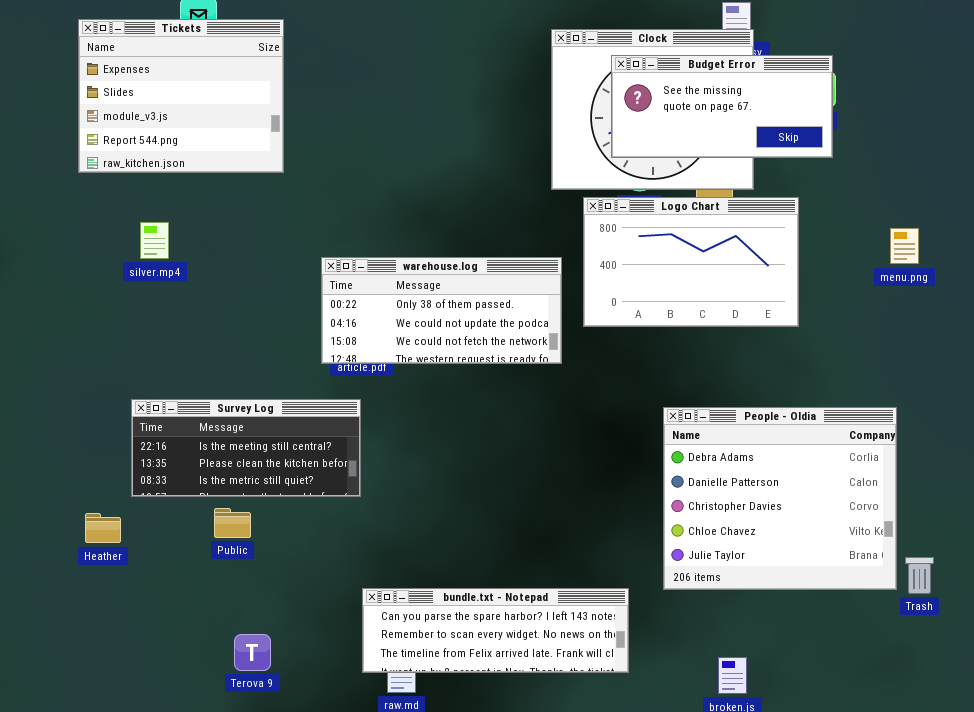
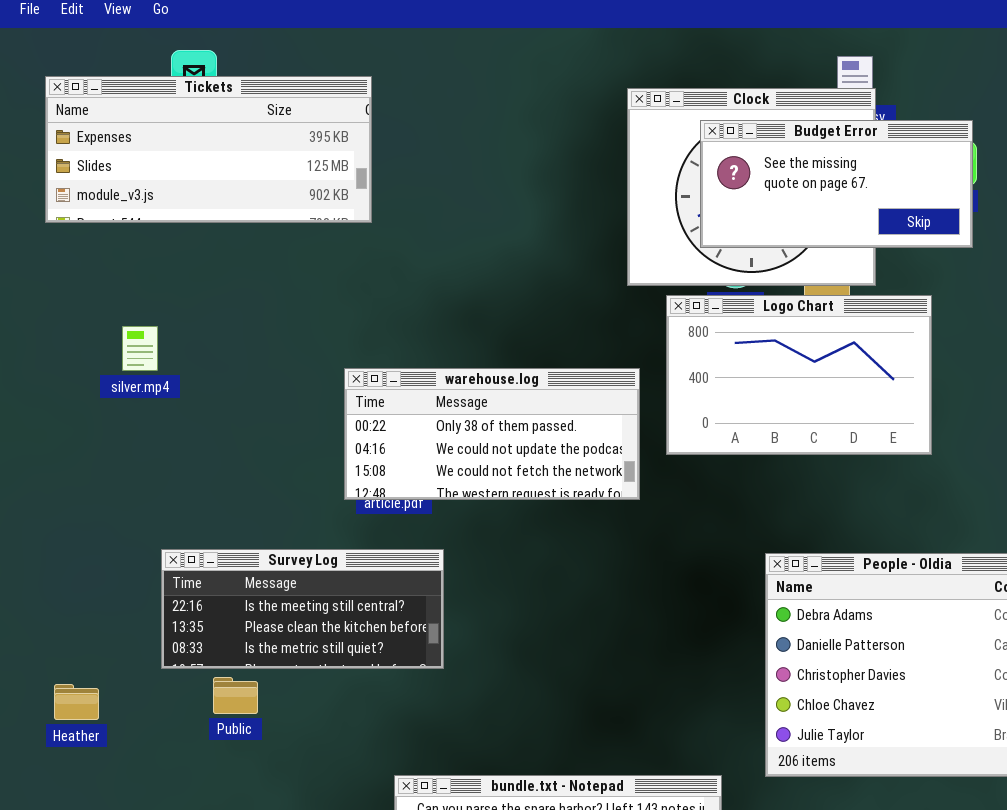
Tickets: [78,19,284,173] -> [45,76,372,223], resized
Survey Log: [131,399,361,497] -> [161,549,444,669], moved

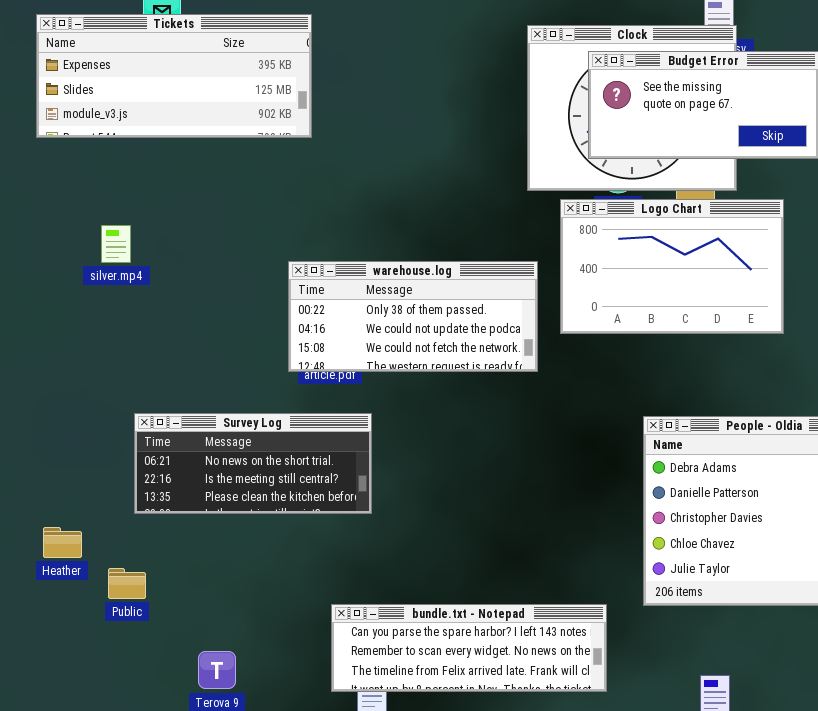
Survey Log: [161,549,444,669] -> [134,413,372,514], scrolled up 1 row
Public: [213,677,258,714] -> [108,568,146,599], moved

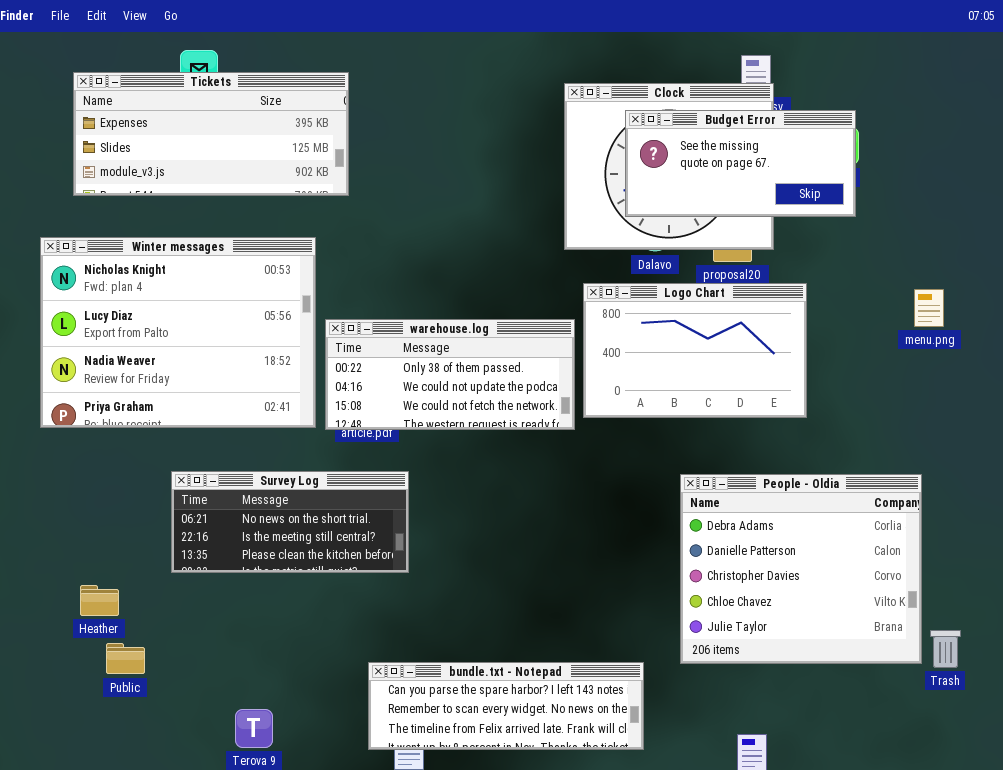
Winter messages: none -> [40,237,316,428], opened
Logo Chart: [560,199,784,334] -> [583,283,807,418], moved
Public: [108,568,146,599] -> [106,643,145,674], moved

